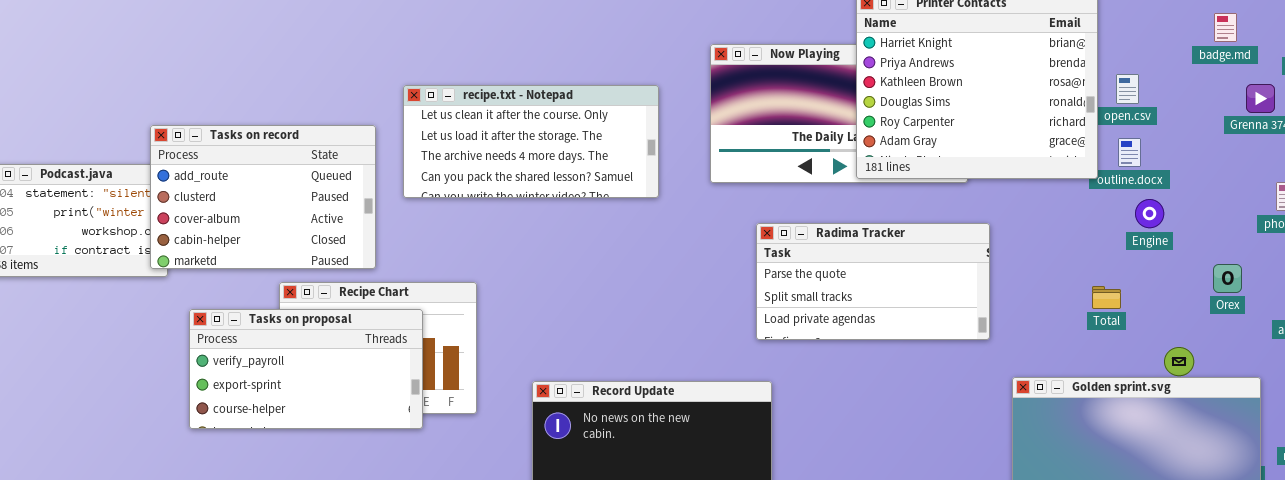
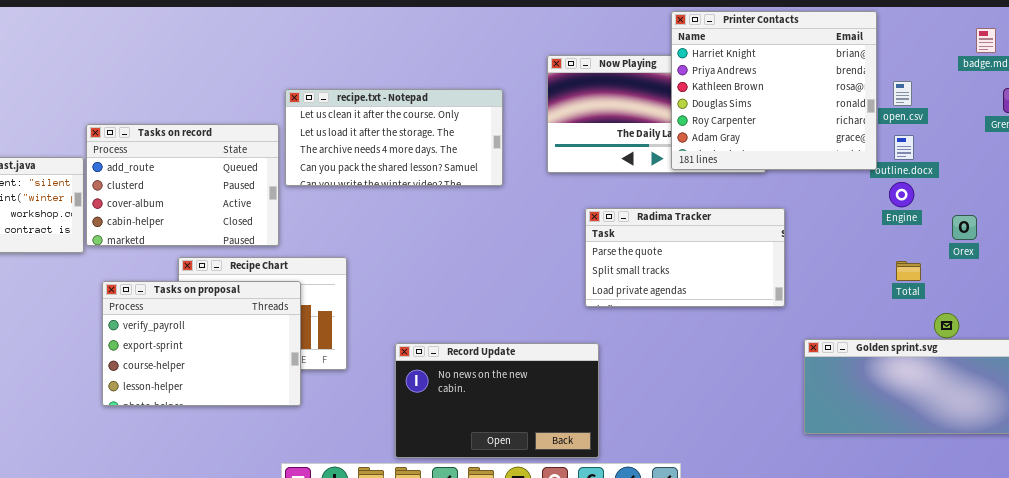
Tasks on record: [150,125,376,269] -> [86,124,279,246], moved
Engine: [1135,199,1164,228] -> [889,182,914,207], moved
Orex: [1213,264,1242,293] -> [952,215,977,240], moved
Total: [1092,286,1121,309] -> [896,261,921,281], moved
Tasks on proposal: [189,309,423,429] -> [102,281,301,406], resized

